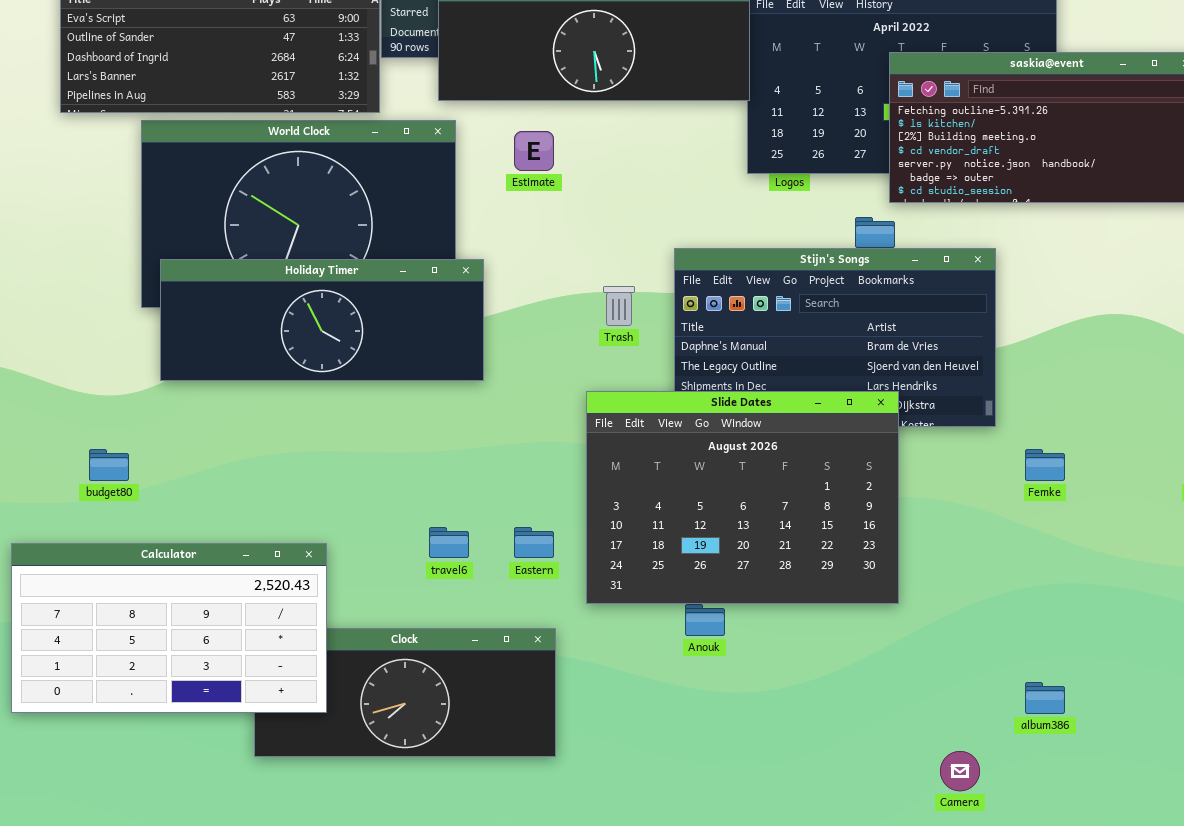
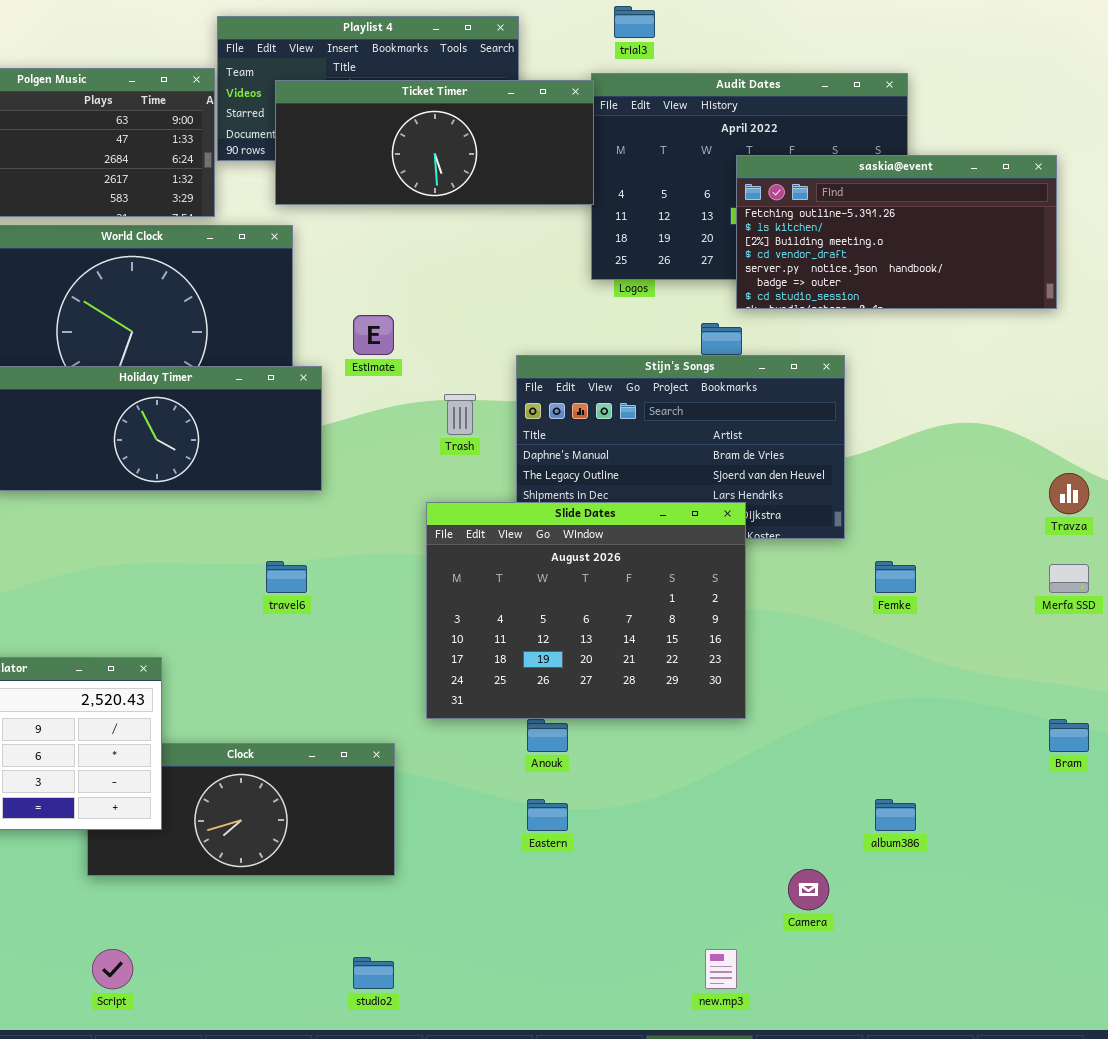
Estimate: [514,131,554,171] -> [353,315,394,355], moved
travel6: [429,527,469,558] -> [266,561,307,593], moved
Eastern: [514,527,554,558] -> [527,799,568,831], moved

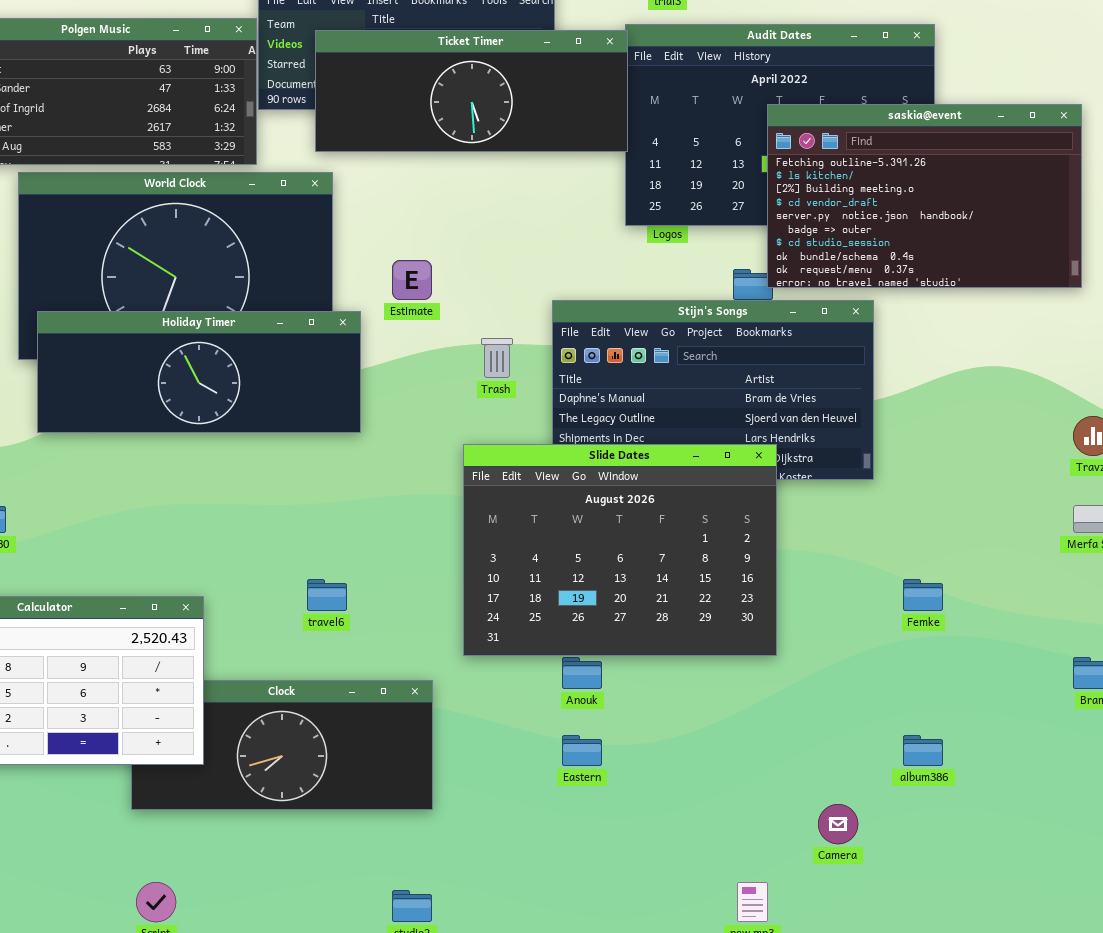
saskia@event: [736,155,1057,309] -> [767,104,1082,288], resized
travel6: [266,561,307,593] -> [307,579,347,611], moved
Femke: [875,561,916,593] -> [903,579,943,611], moved

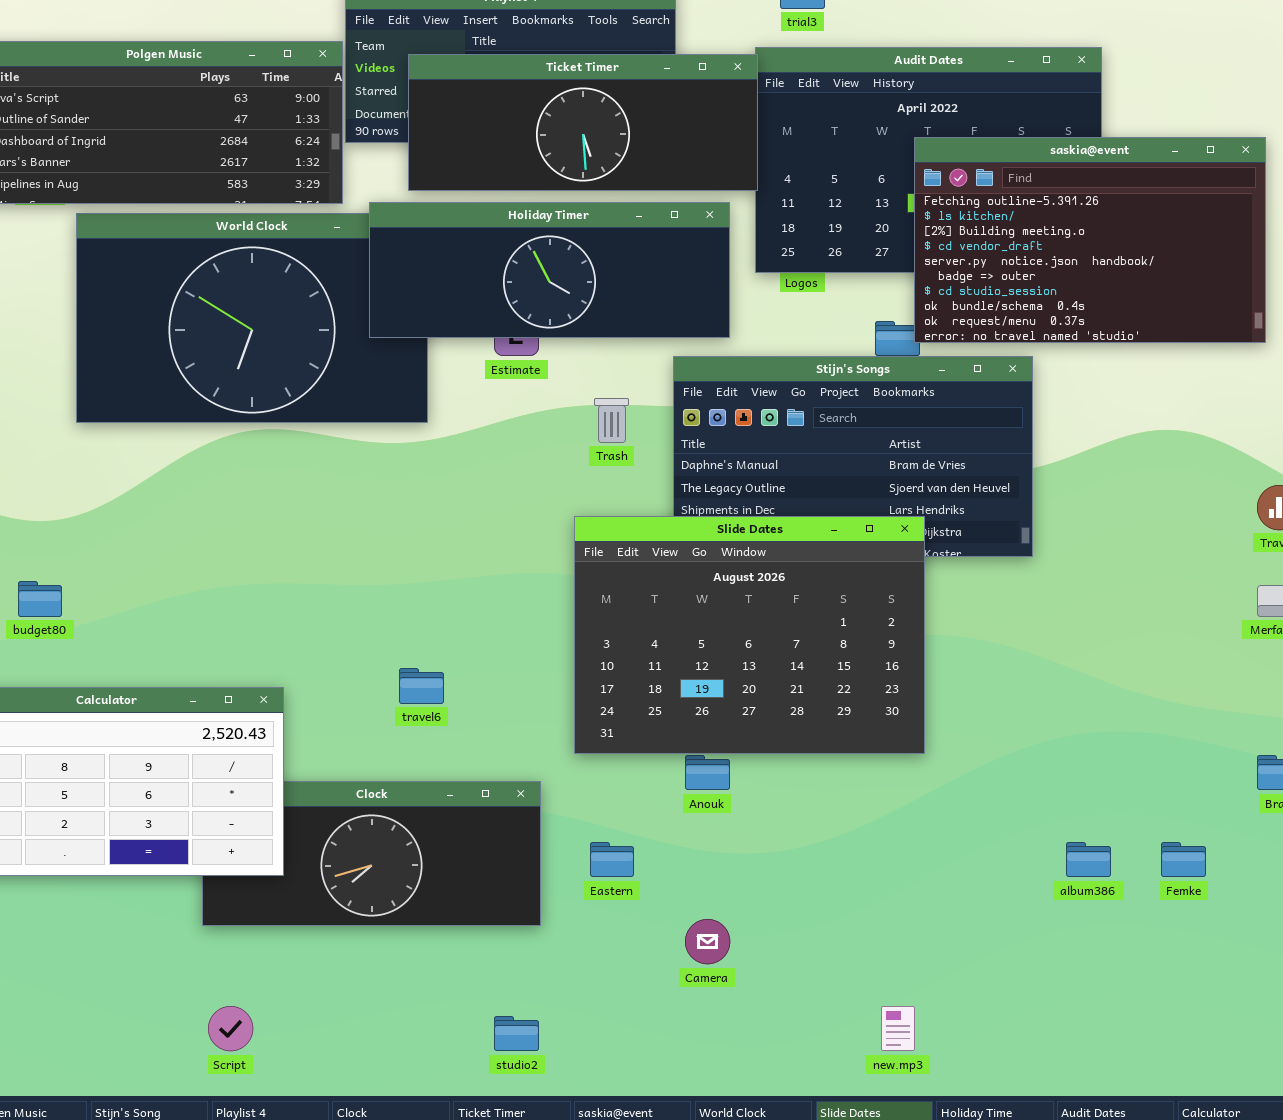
Holiday Timer: [37,311,361,433] -> [369,202,730,338], moved
Femke: [903,579,943,611] -> [1161,842,1206,877], moved
Eastern: [562,735,602,766] -> [590,842,634,877], moved
Camera: [818,804,858,844] -> [685,919,730,964], moved

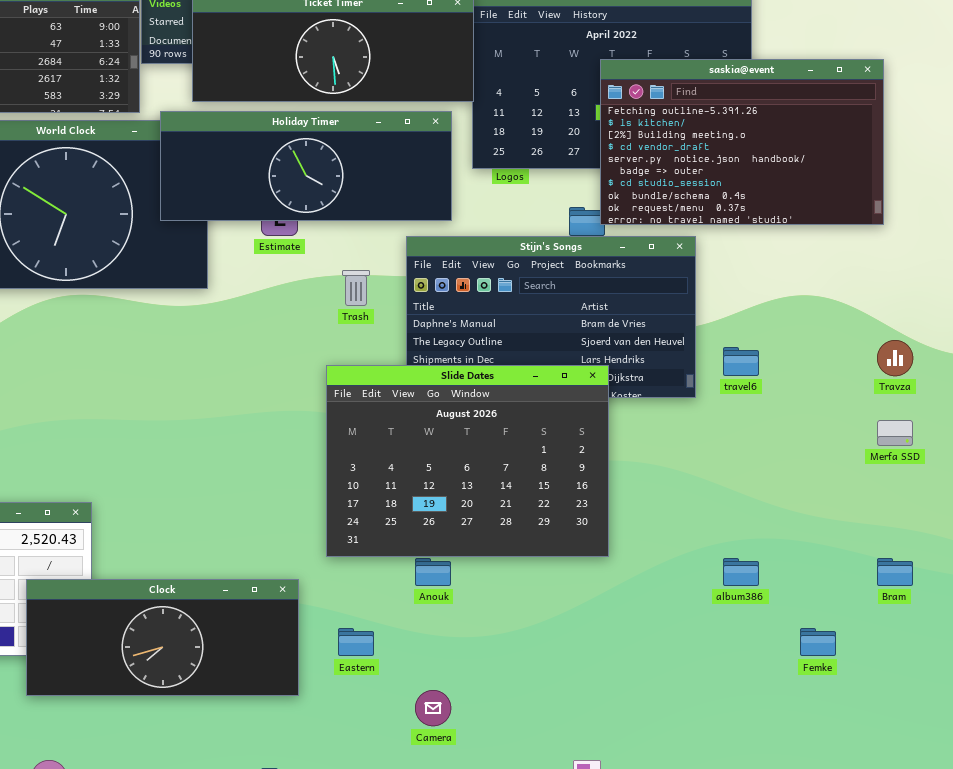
travel6: [399,668,444,704] -> [723,347,759,376], moved
Clock: [202,781,541,926] -> [26,579,299,696], raised
album386: [1066,842,1111,877] -> [723,558,759,586], moved

